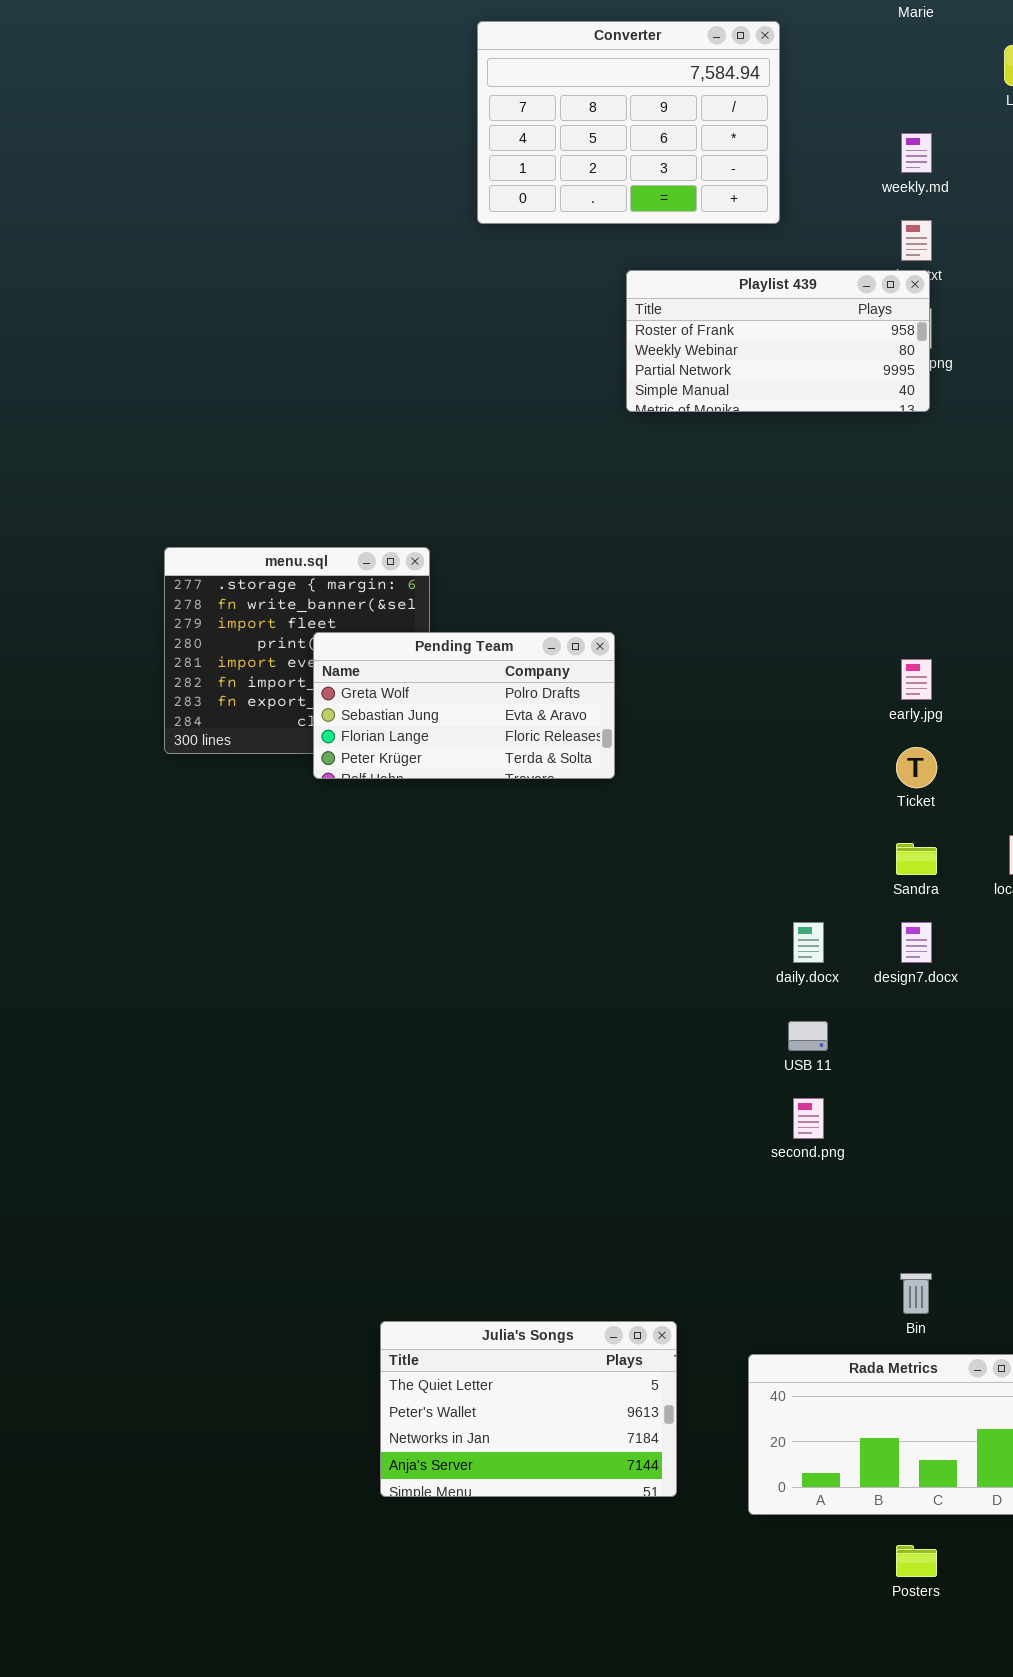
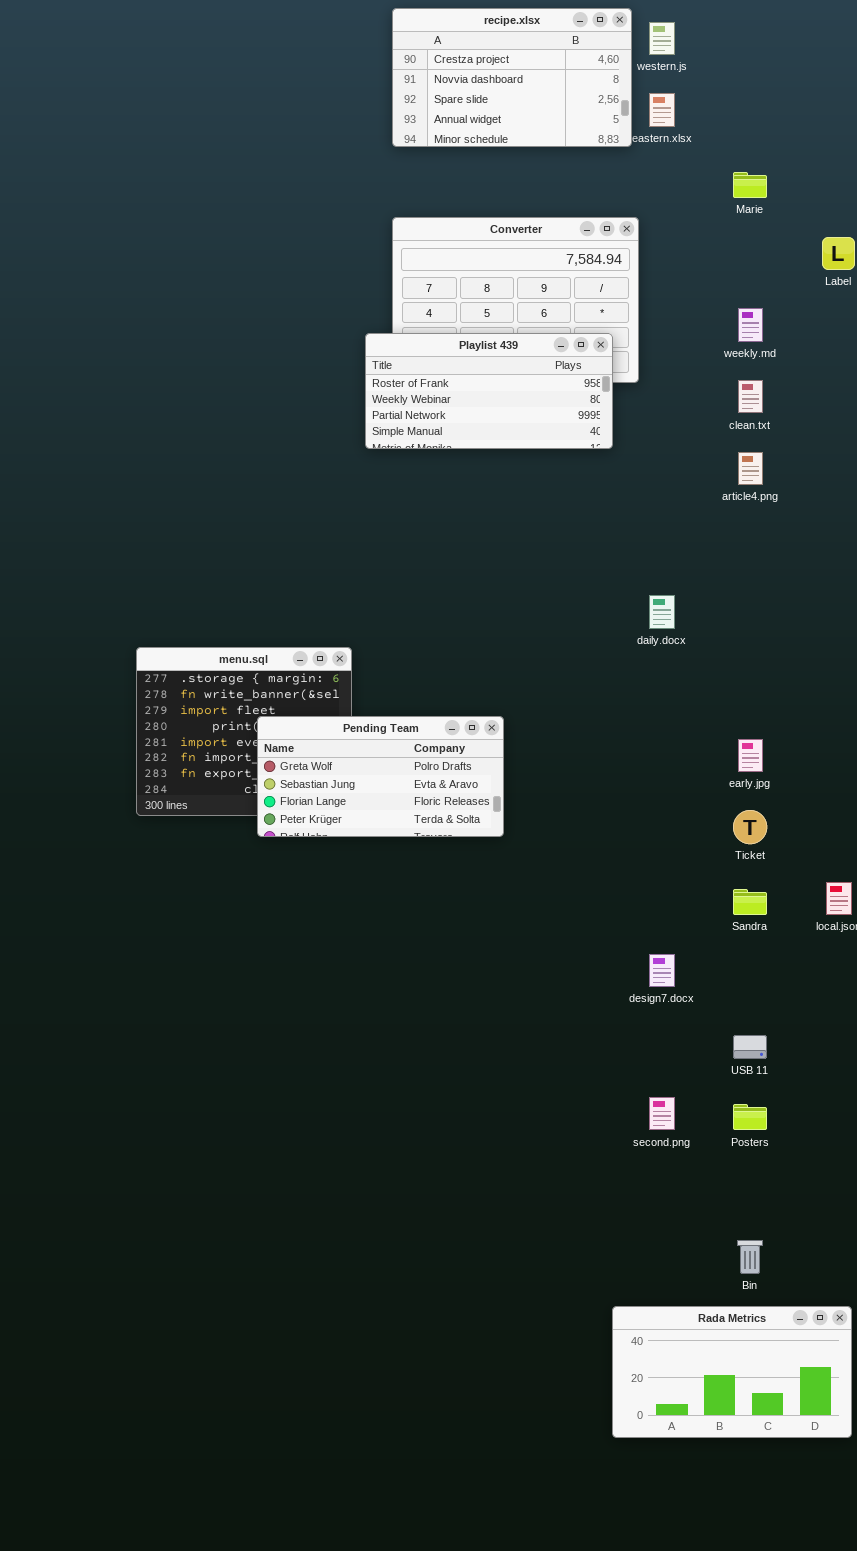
Playlist 439: [626,270,930,412] -> [365,333,613,449], moved
daily.docx: [793,922,824,963] -> [649,595,675,629], moved
design7.docx: [901,922,932,963] -> [649,954,675,987], moved
USB 11: [788,1021,828,1051] -> [733,1035,767,1059], moved
Julia's Songs: [380,1321,677,1497] -> none, closed
Posters: [896,1545,937,1577] -> [733,1104,767,1130], moved

